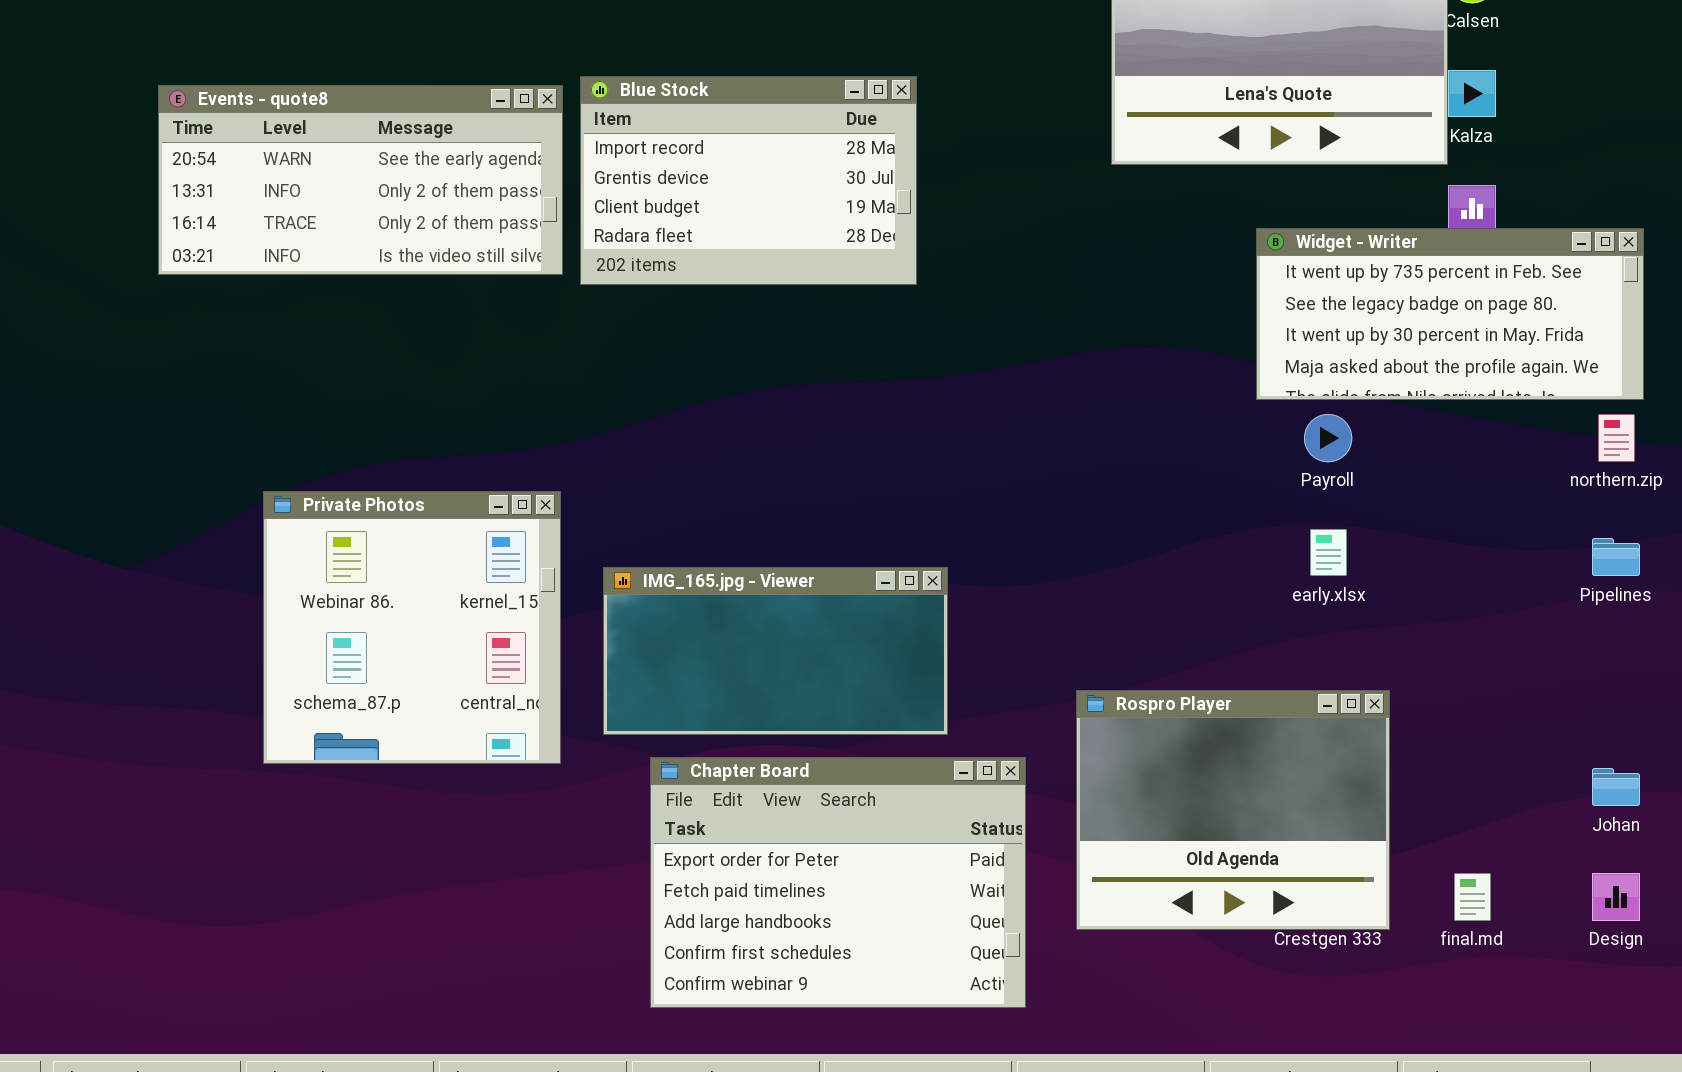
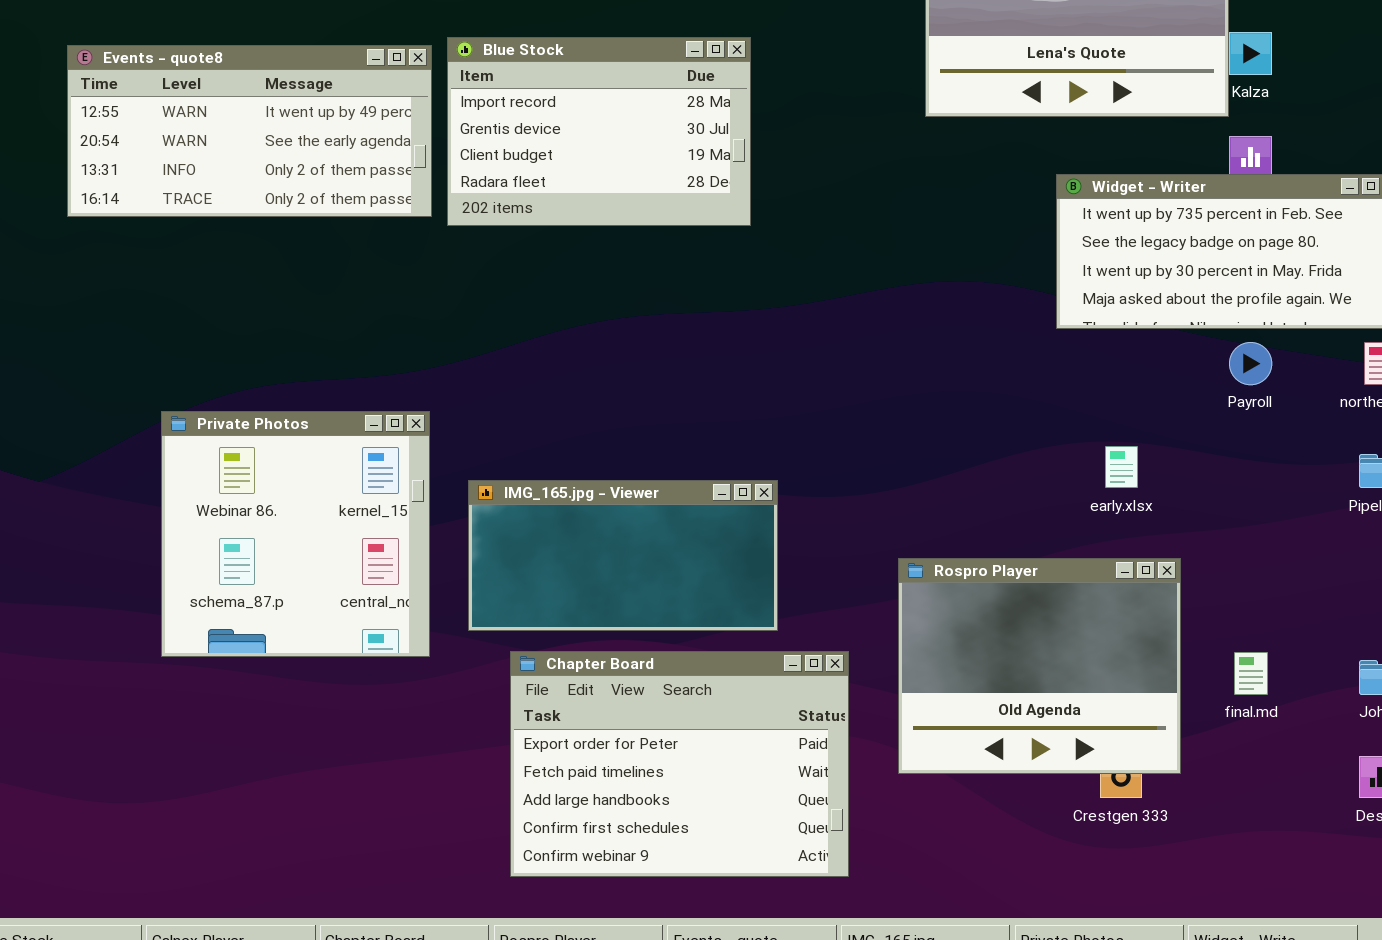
Events - quote8: [158,85,563,275] -> [67,45,432,217], scrolled up 1 row
Payroll: [1304,414,1352,462] -> [1229,342,1272,385], moved
Rospro Player: [1076,690,1390,930] -> [898,558,1181,774], moved
final.md: [1454,873,1491,921] -> [1234,652,1268,695], moved

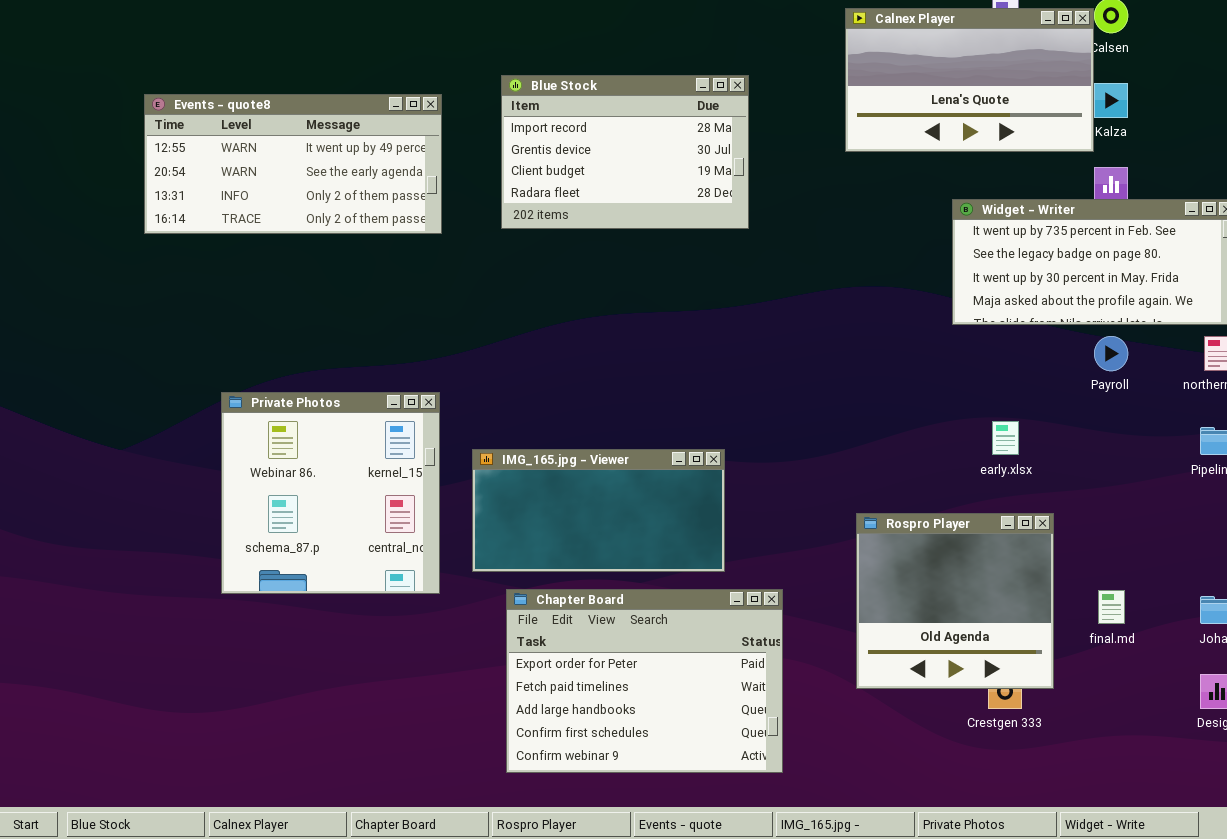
Blue Stock: [447,37,751,226] -> [501,75,749,229], moved
Rospro Player: [898,558,1181,774] -> [856,513,1054,689], resized

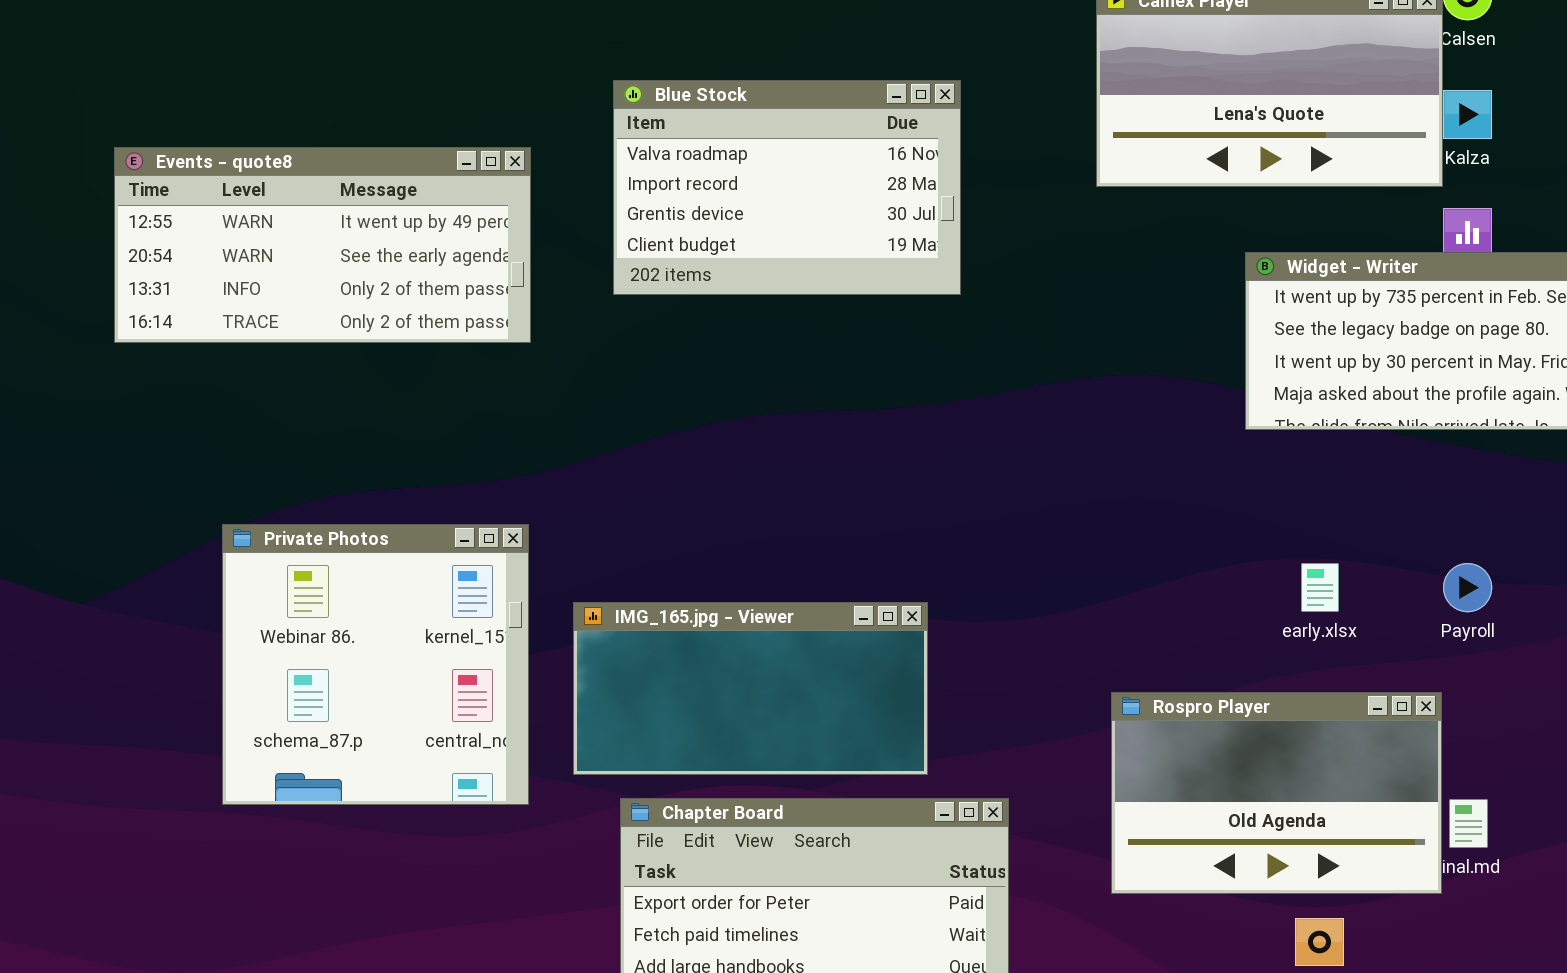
Blue Stock: [501,75,749,229] -> [613,80,961,295], scrolled up 1 row
Events - quote8: [144,94,442,234] -> [114,147,531,343], moved
Payroll: [1094,336,1128,371] -> [1443,563,1492,612], moved
Rospro Player: [856,513,1054,689] -> [1111,692,1442,894], resized

